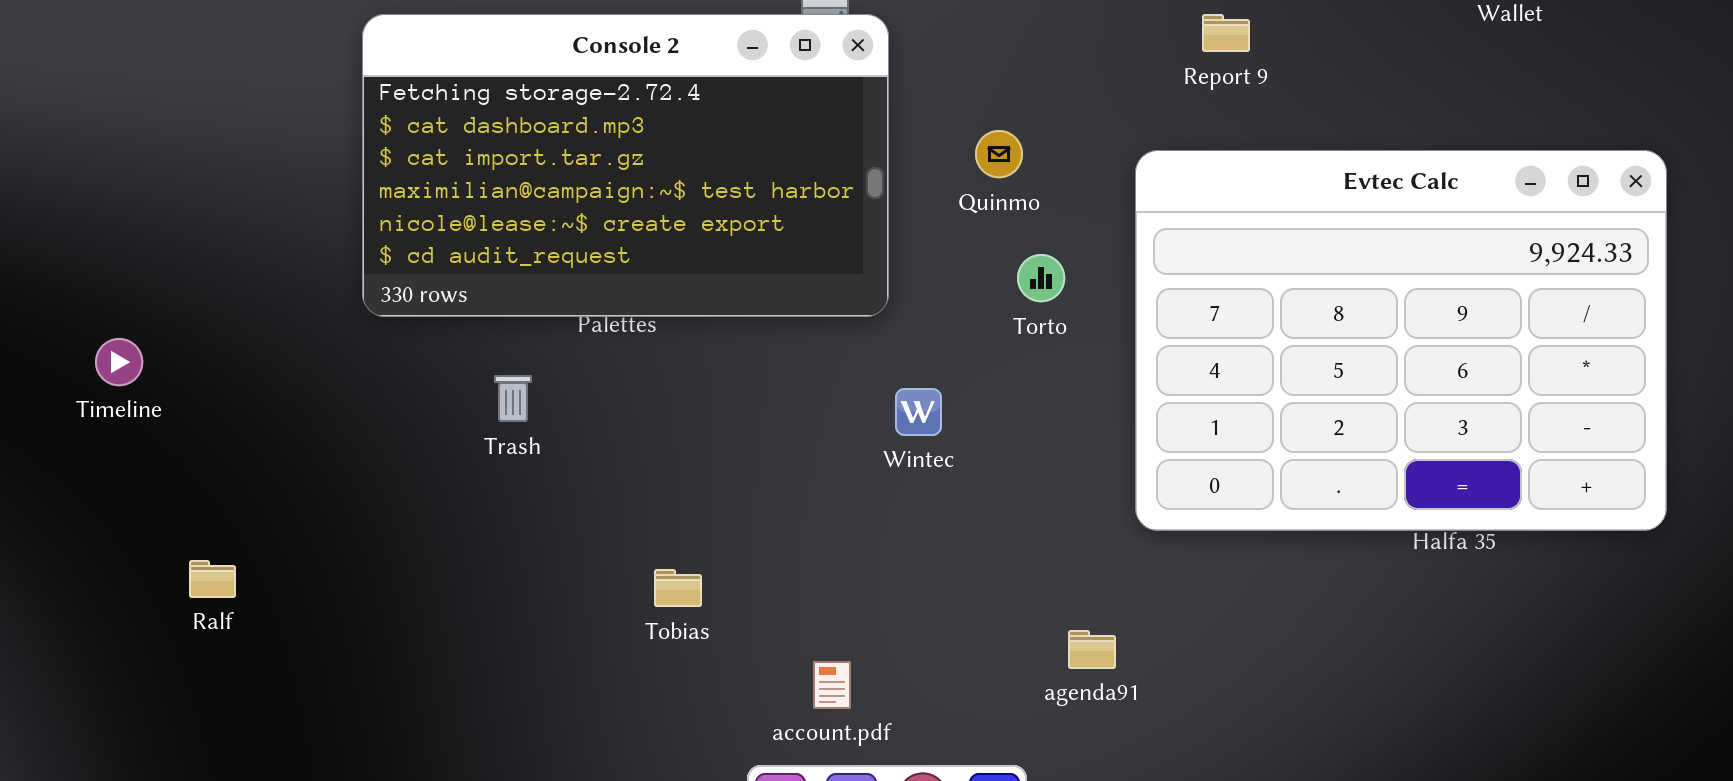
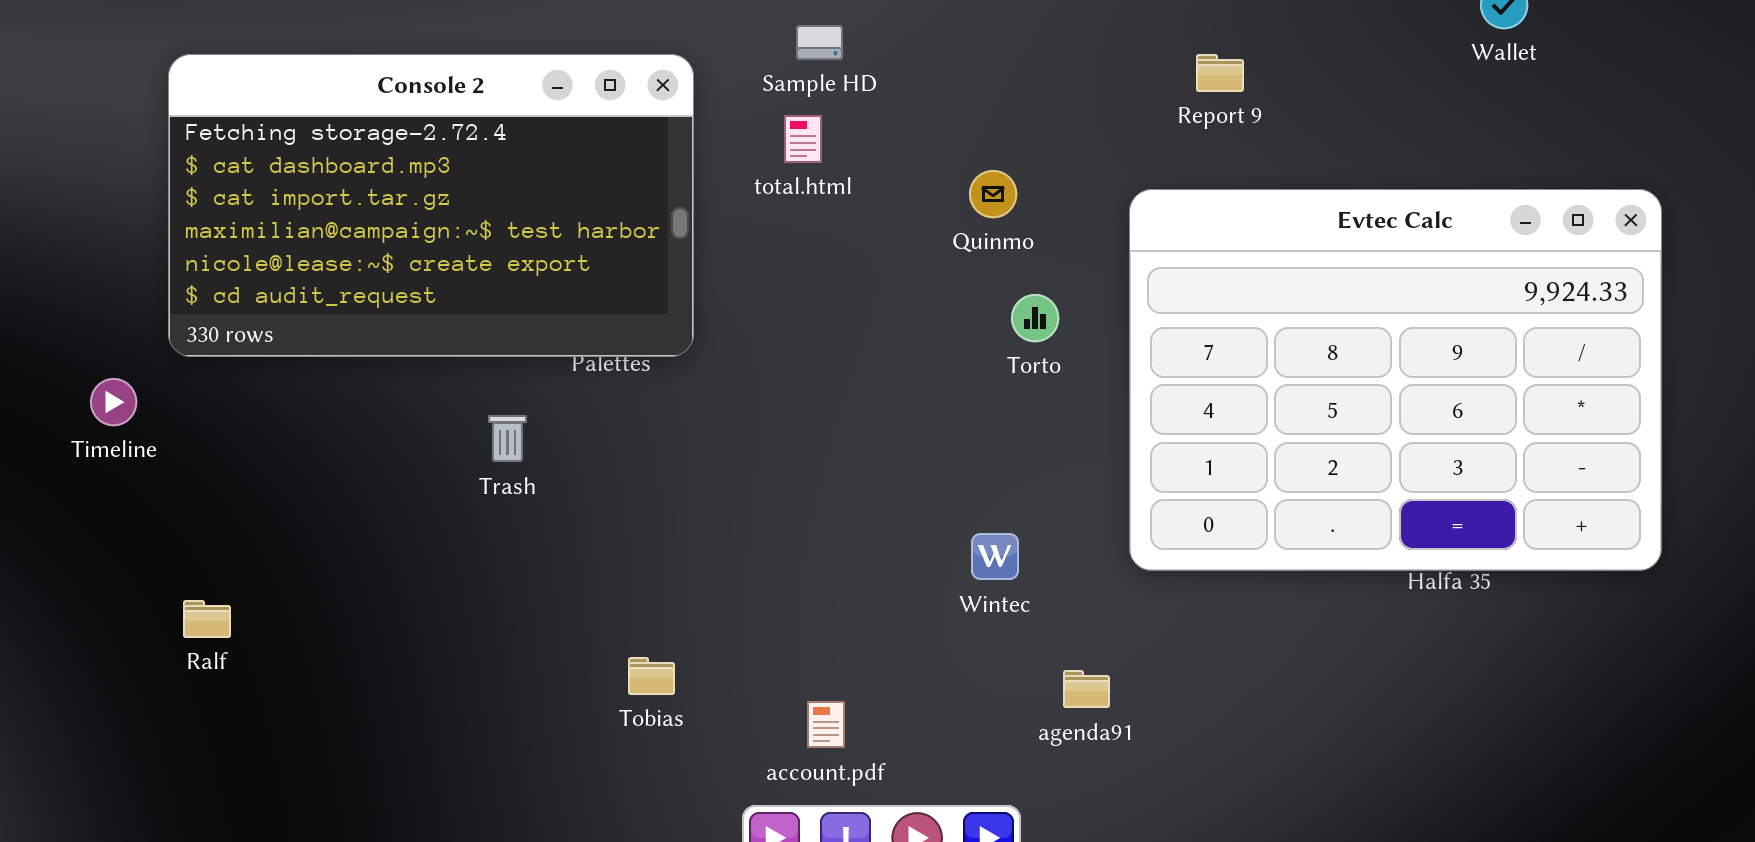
Console 2: [362,14,889,317] -> [168,54,694,357], moved
Wintec: [895,388,942,436] -> [971,533,1019,580], moved
Tobias: [654,569,702,607] -> [628,657,675,695], moved

